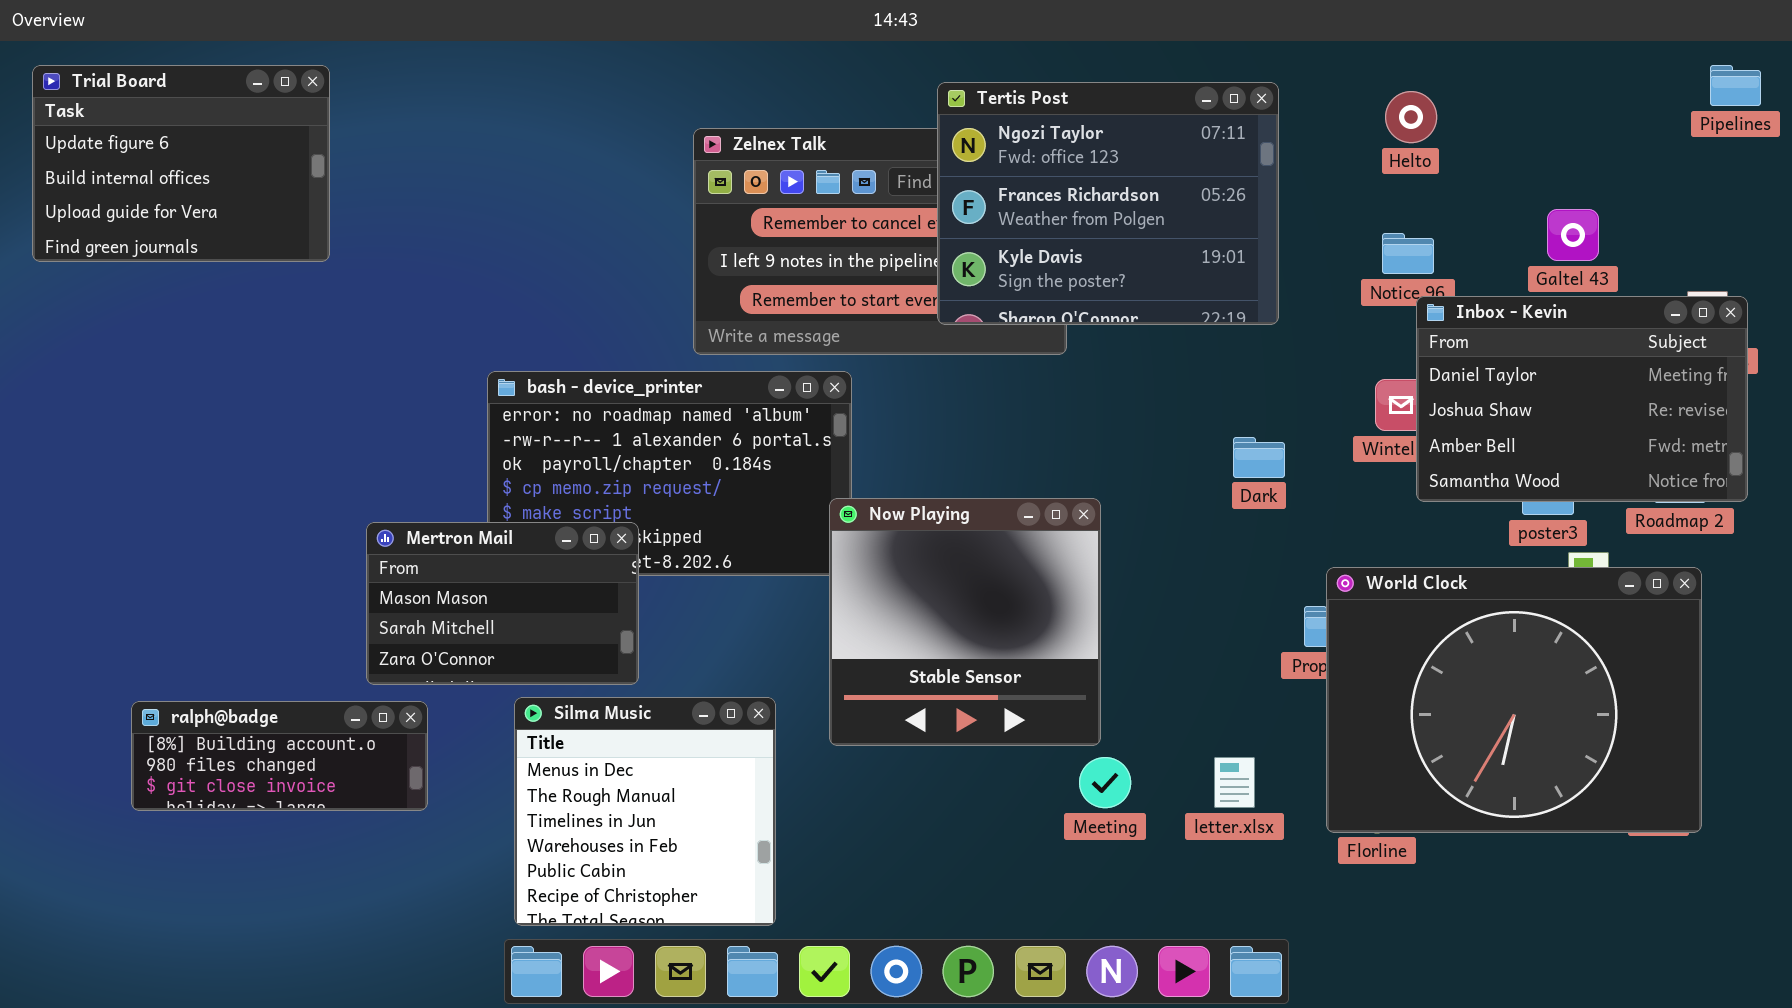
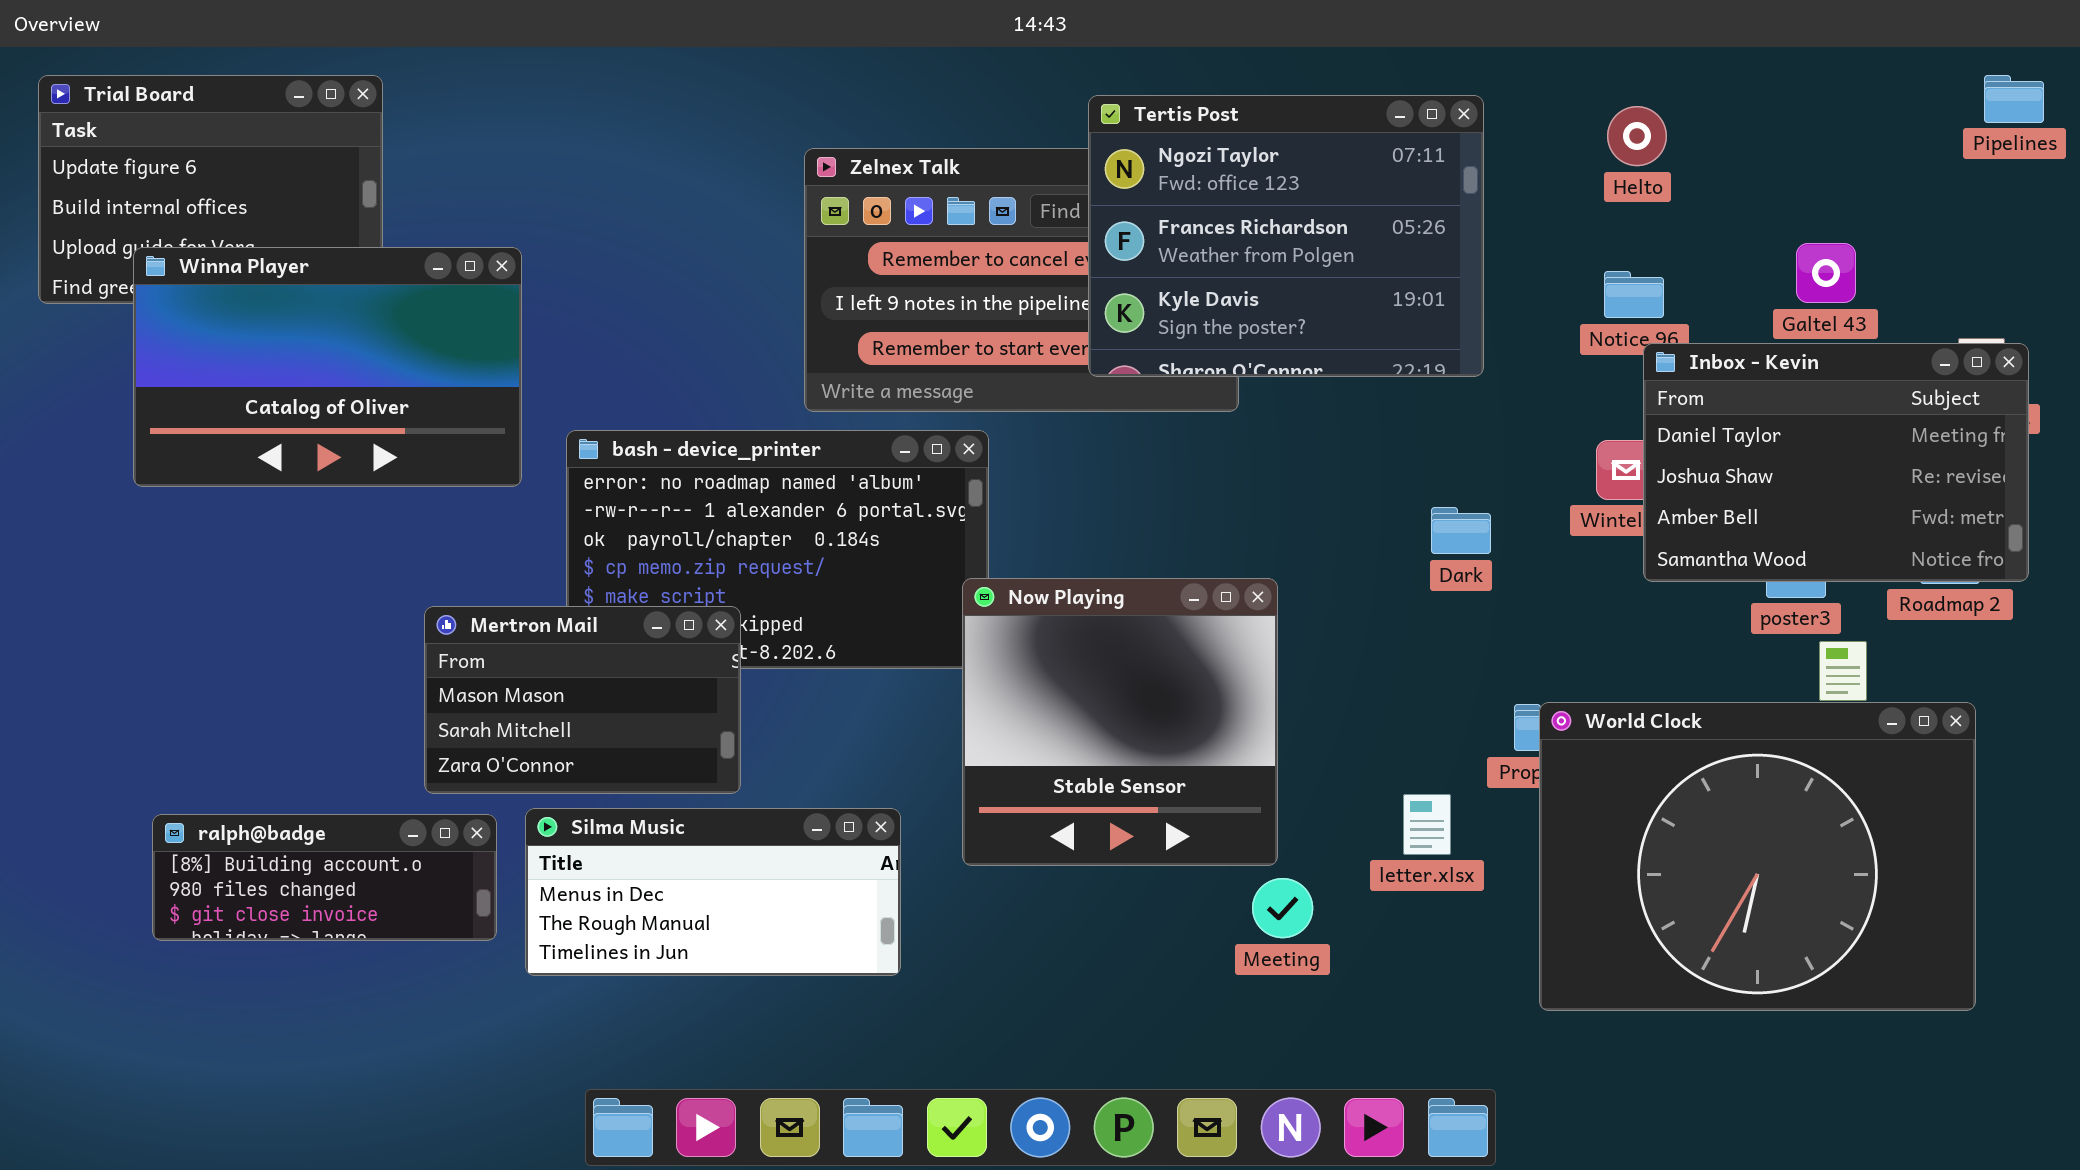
Winna Player: none -> [133,247,522,487], opened
World Clock: [1326,567,1702,833] -> [1539,702,1976,1011], moved
Silma Music: [514,697,776,926] -> [525,808,901,976], resized
letter.xlsx: [1214,757,1255,808] -> [1403,794,1451,855], moved

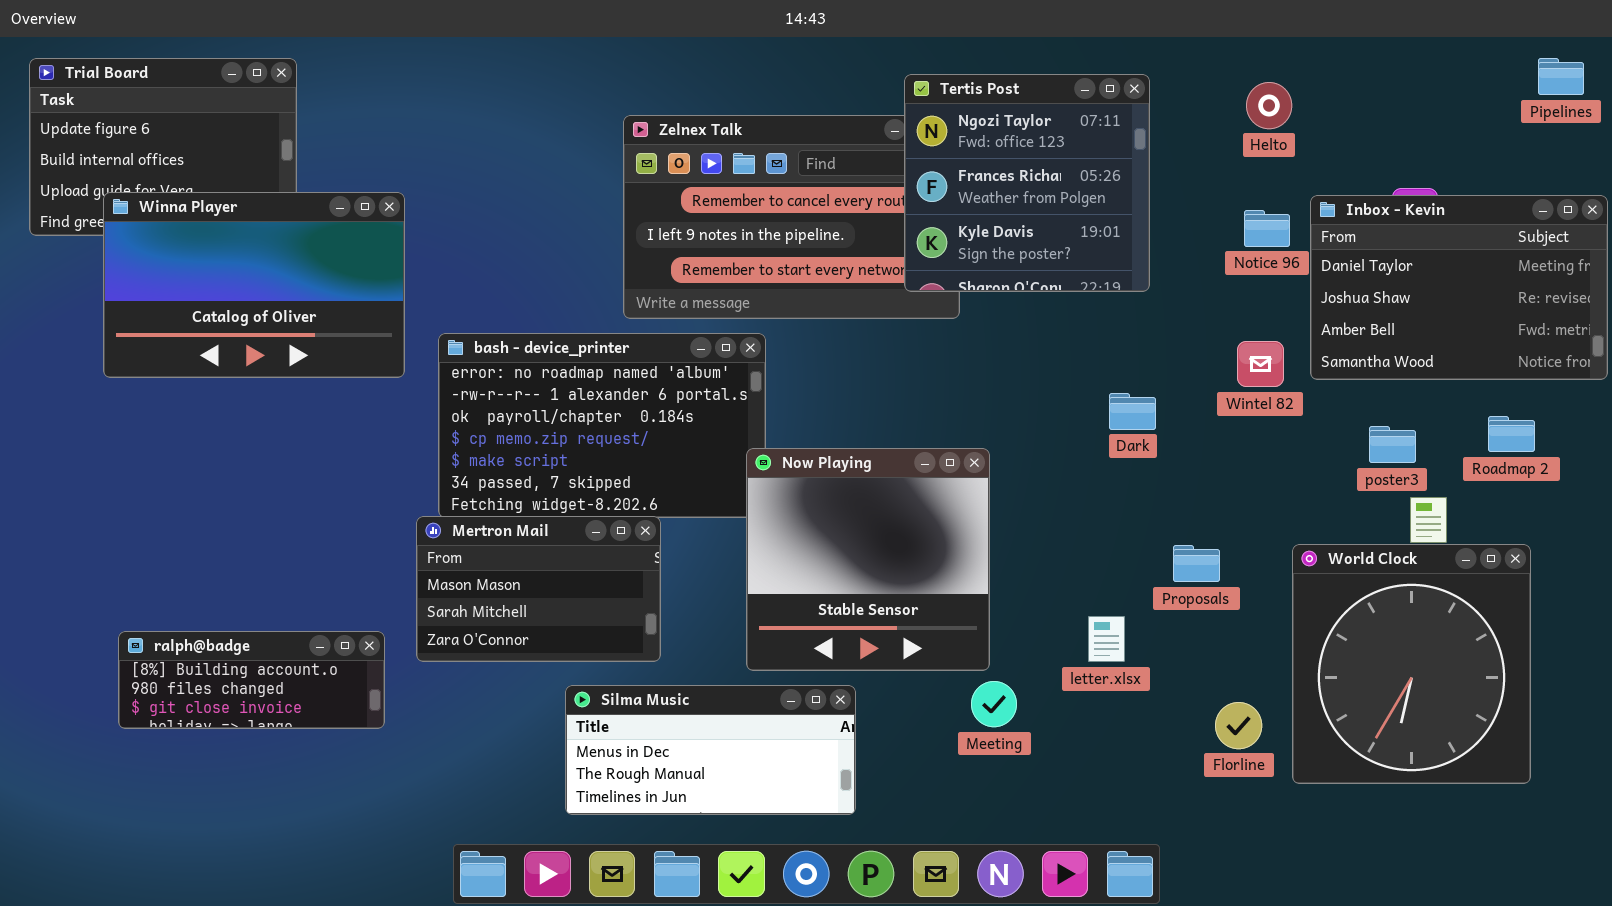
Tertis Post: [1088,95,1484,377] -> [904,74,1150,292], resized
Inbox - Kevin: [1643,343,2029,582] -> [1310,195,1608,380], moved
Mertron Mail: [424,606,741,794] -> [416,516,661,662], moved
World Clock: [1539,702,1976,1011] -> [1292,544,1531,784], resized
Silma Music: [525,808,901,976] -> [565,685,856,815], moved

